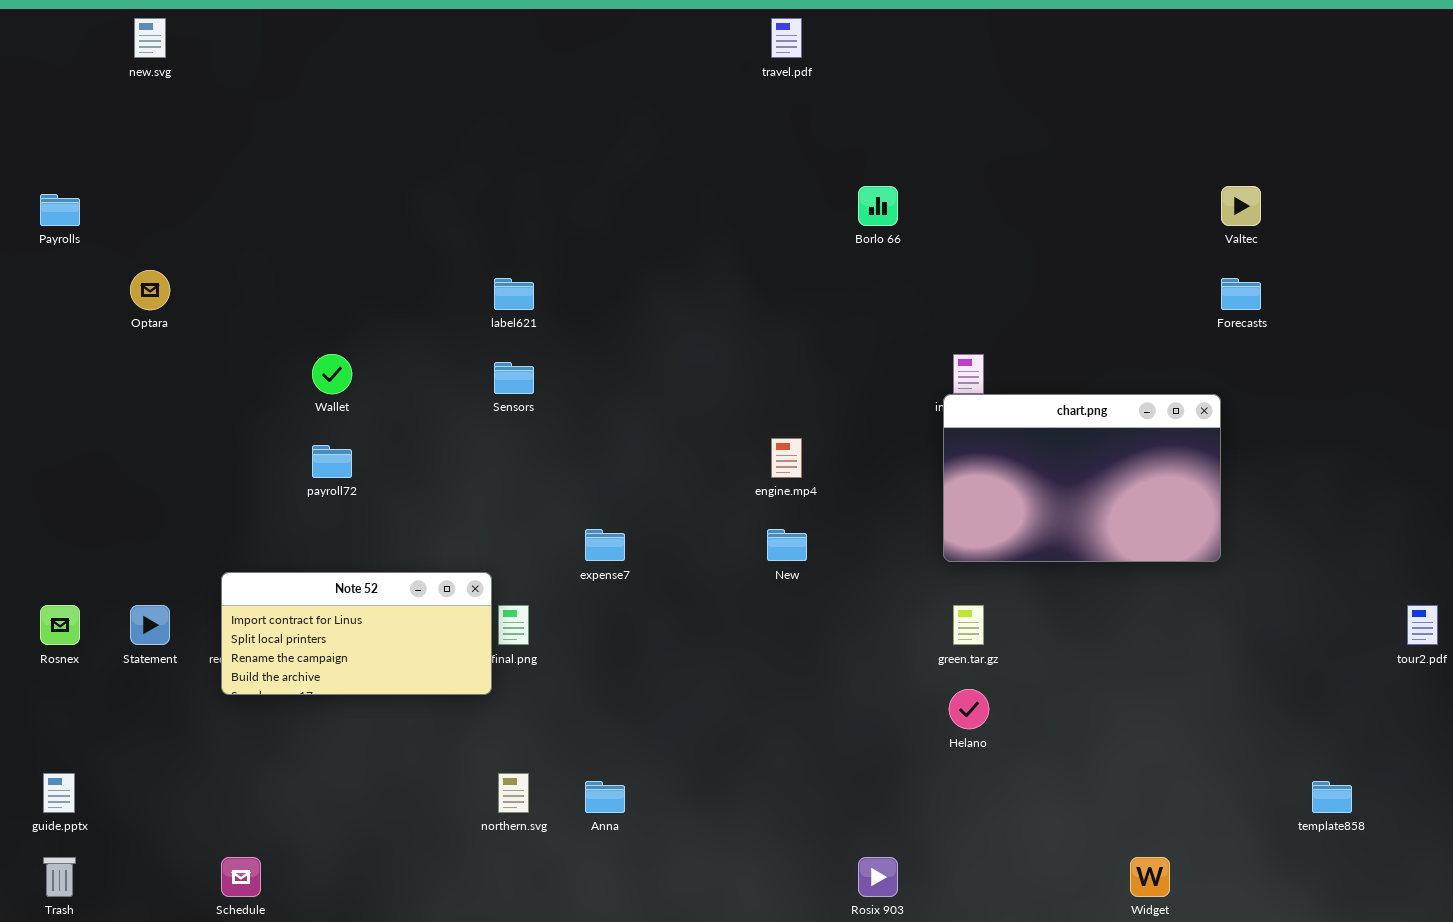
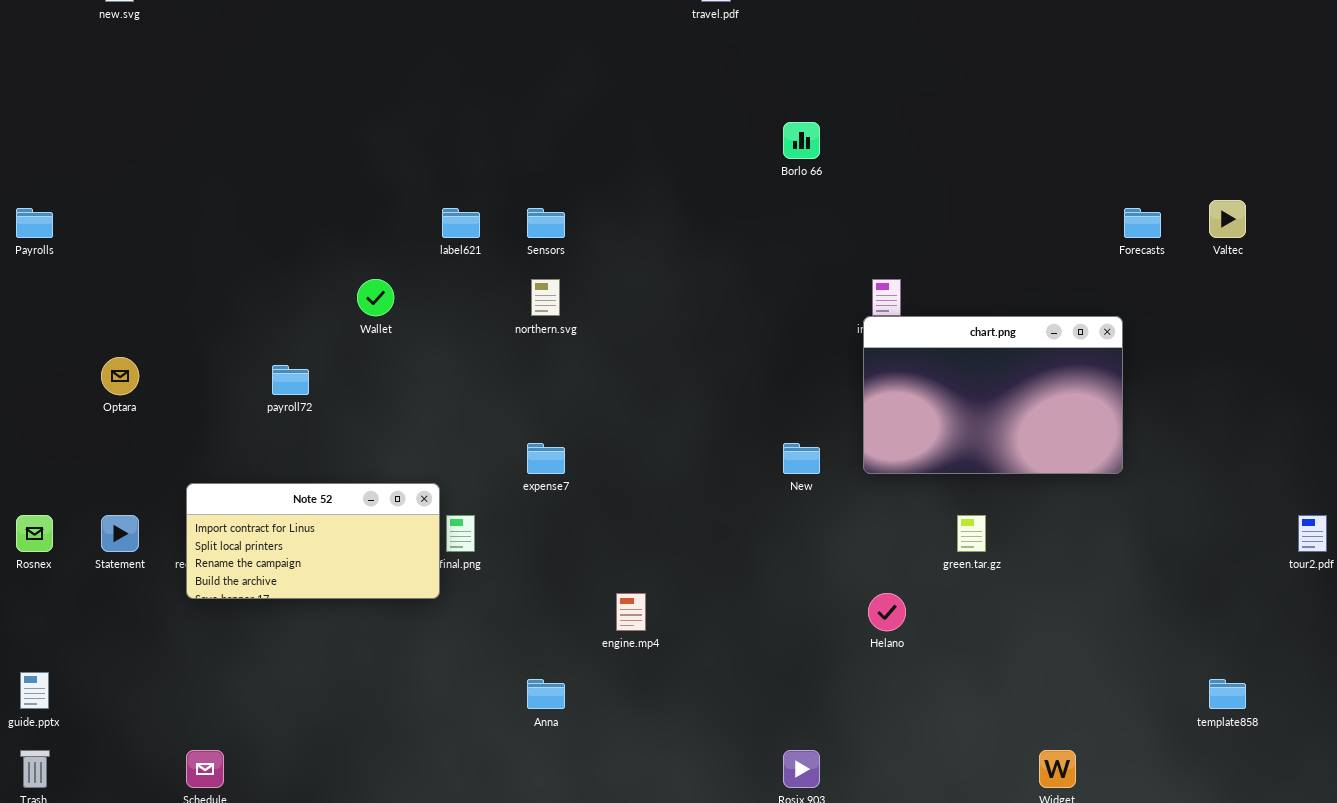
Valtec: [1221,186,1261,226] -> [1209,200,1246,238], moved
Payrolls: [40,194,80,226] -> [16,208,53,238], moved
Optara: [130,270,170,310] -> [101,357,139,395], moved
Wallet: [312,354,352,394] -> [357,279,394,316], moved
Sensors: [494,362,534,394] -> [527,208,565,238], moved
engine.mp4: [771,438,802,478] -> [616,593,646,631], moved
New: [767,529,807,561] -> [783,443,820,474], moved
green.tar.gz: [953,605,984,645] -> [957,515,986,552], moved
northern.svg: [498,773,529,813] -> [531,279,560,316], moved

